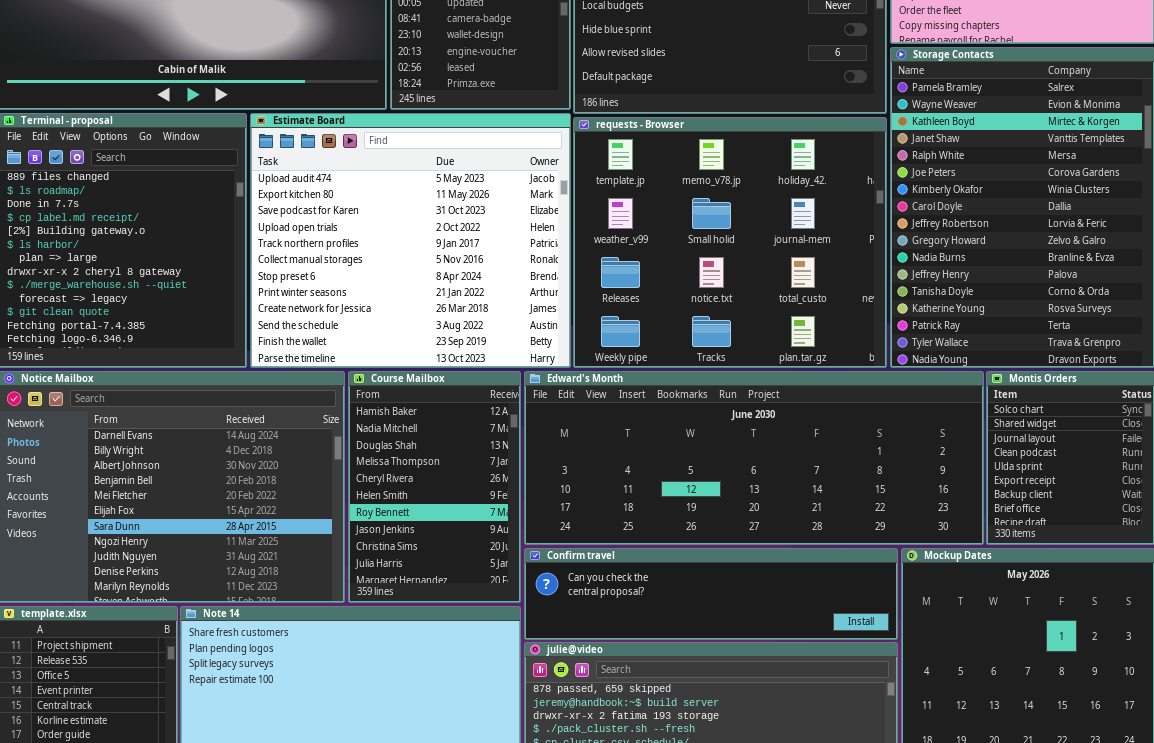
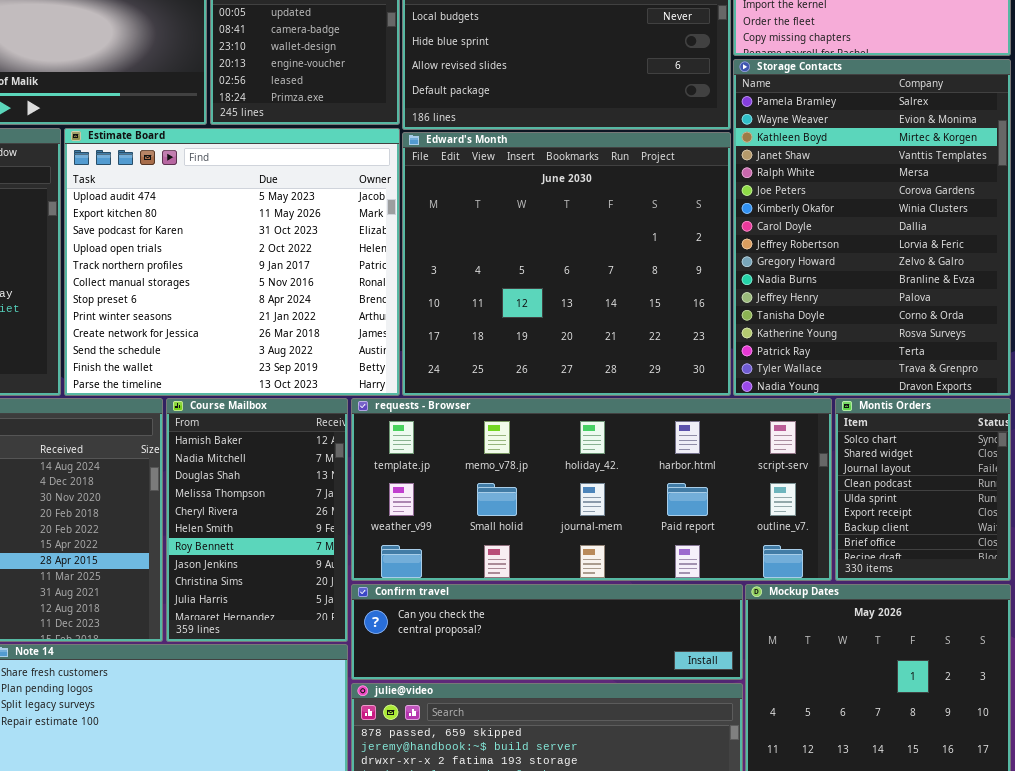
requests - Browser: [573,117,887,368] -> [351,398,832,581], moved, resized
Edward's Month: [524,371,984,545] -> [402,132,731,396], moved, resized

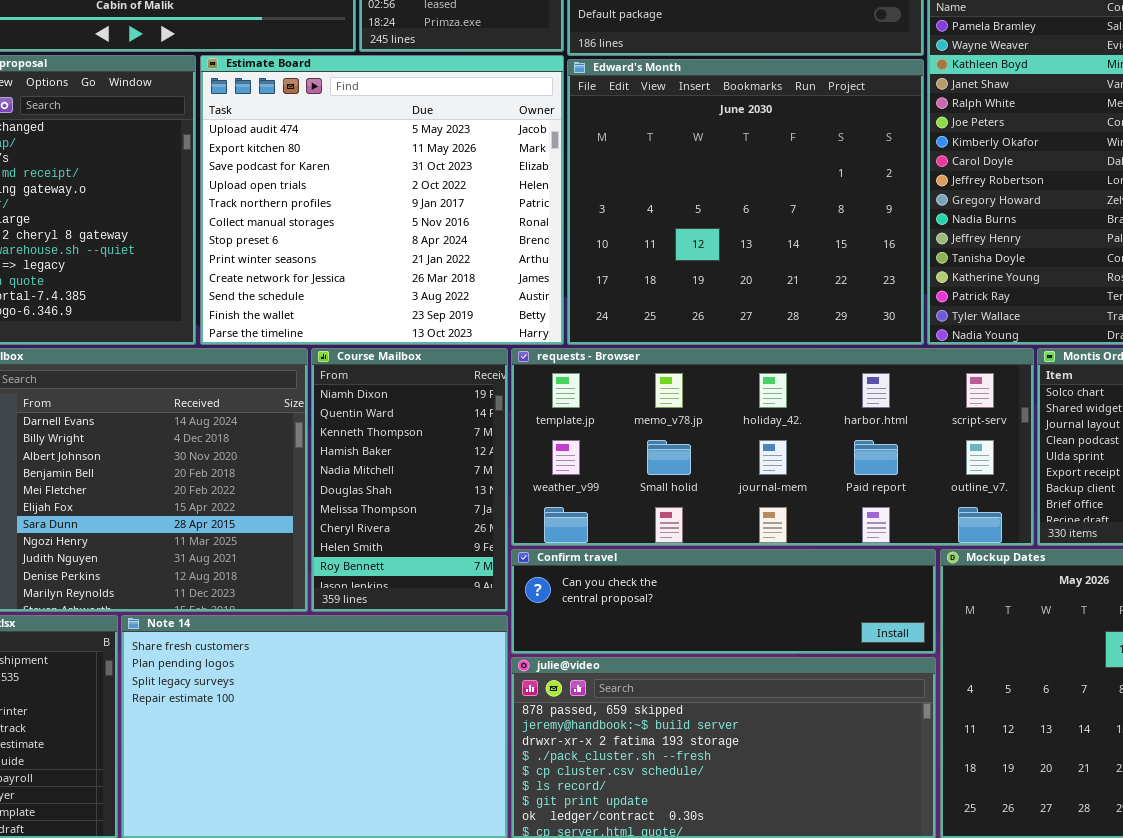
Course Mailbox: [166,398,348,642] -> [311,348,508,612], scrolled up 3 rows

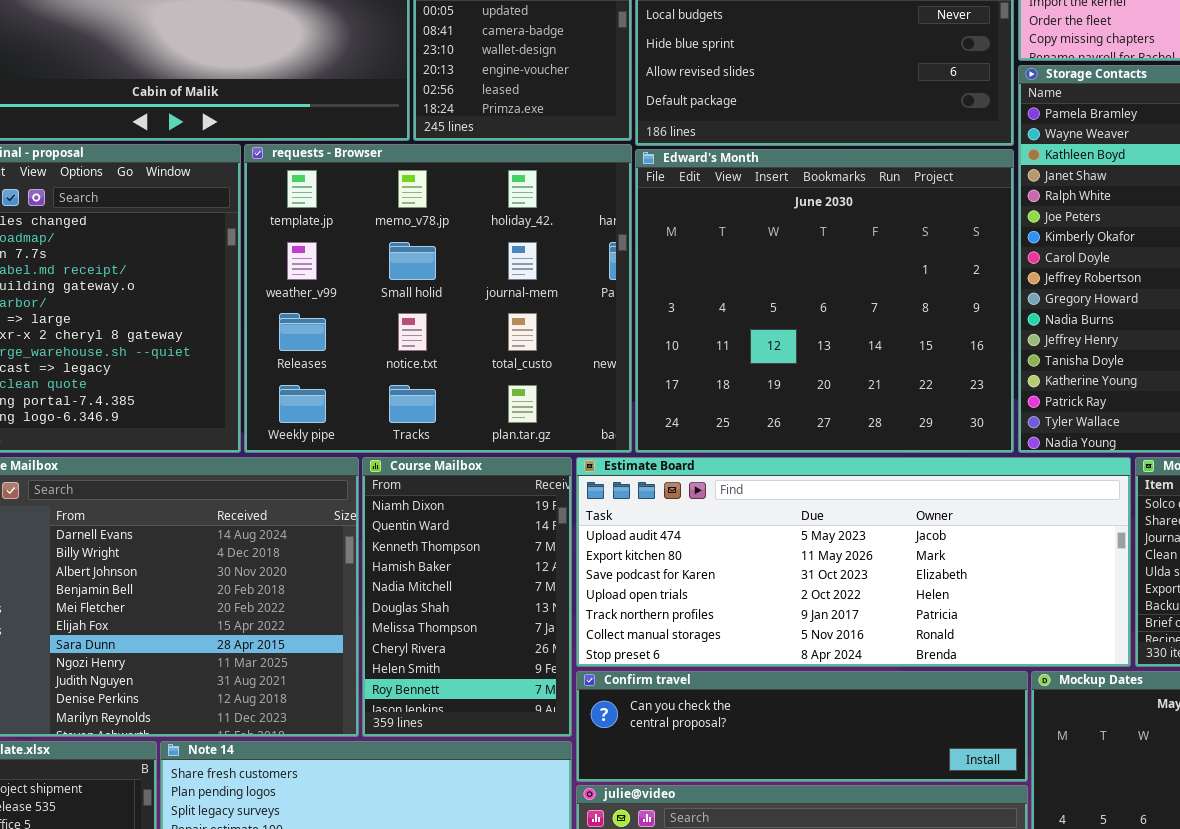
Estimate Board: [200,55,564,345] -> [576,457,1131,667], moved, resized
requests - Browser: [511,348,1034,546] -> [244,144,632,453], moved, resized

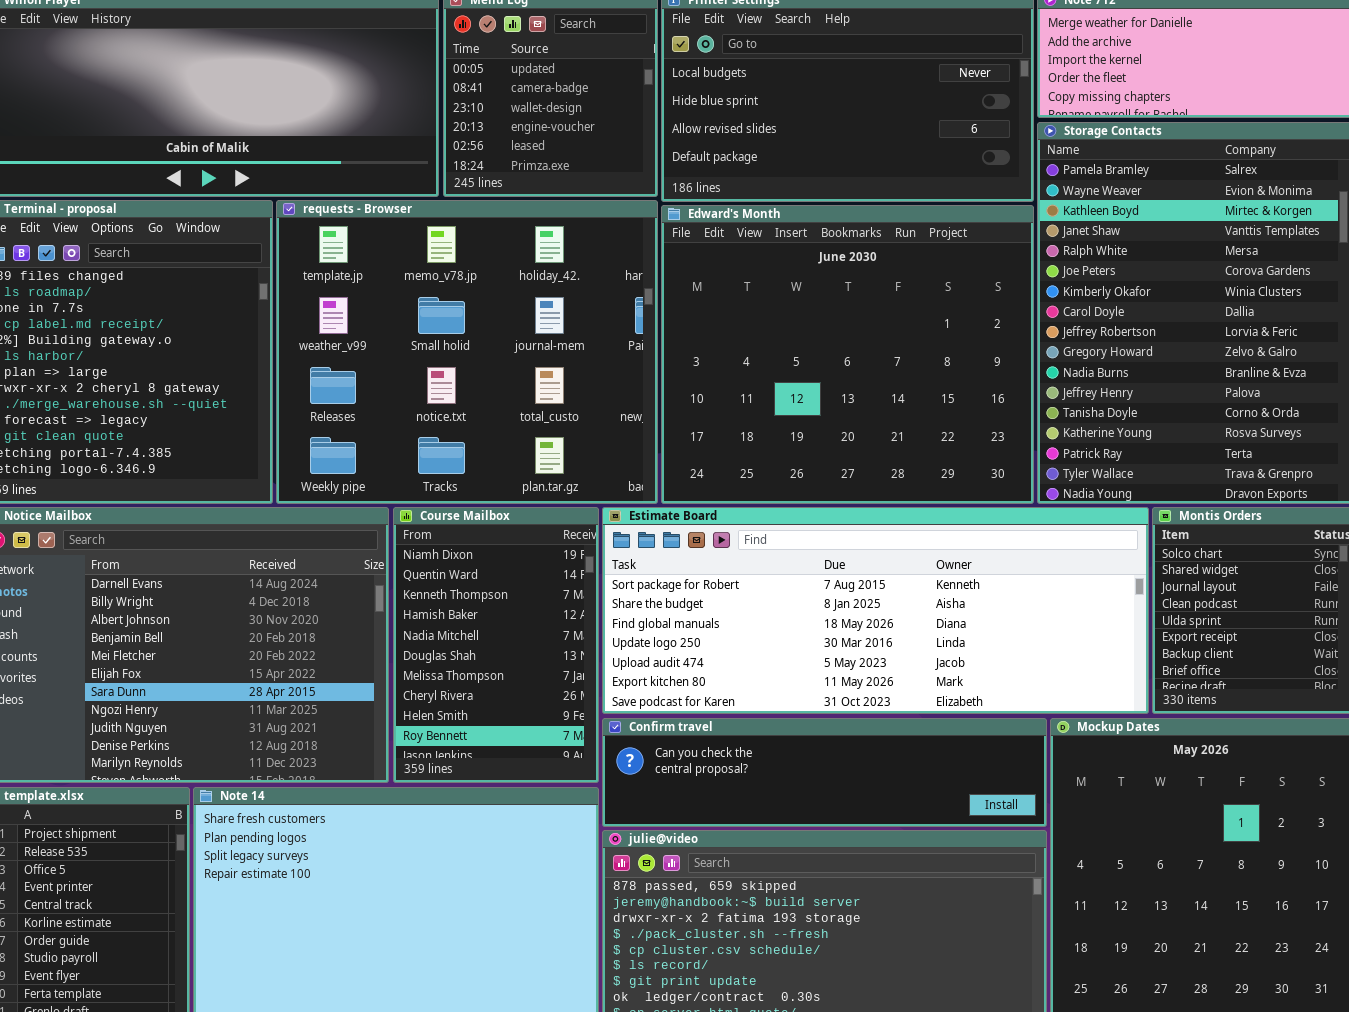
Estimate Board: [576,457,1131,667] -> [602,507,1149,714], scrolled up 4 rows

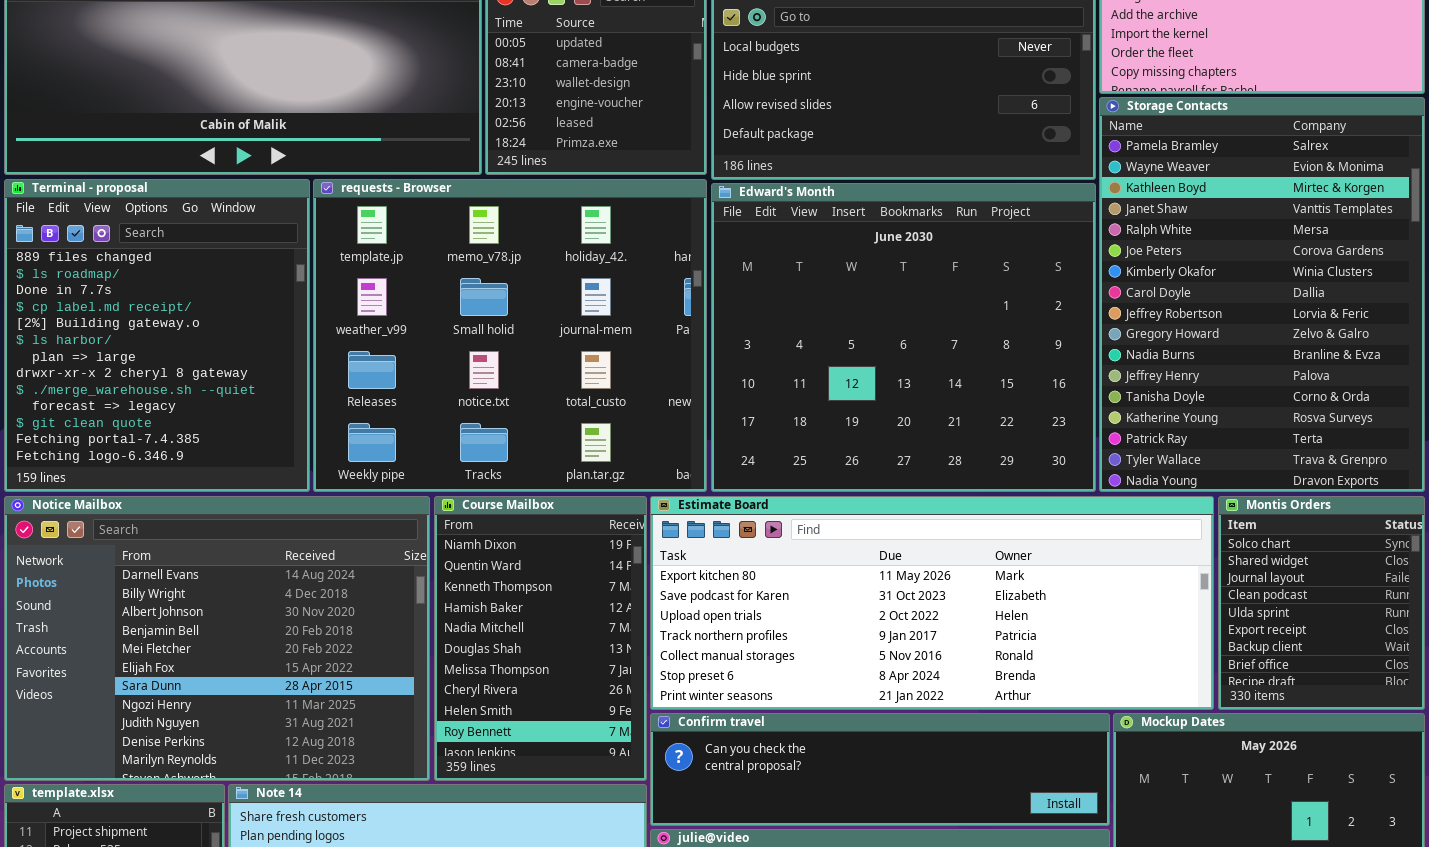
Estimate Board: [602,507,1149,714] -> [650,496,1214,710], scrolled down 5 rows

